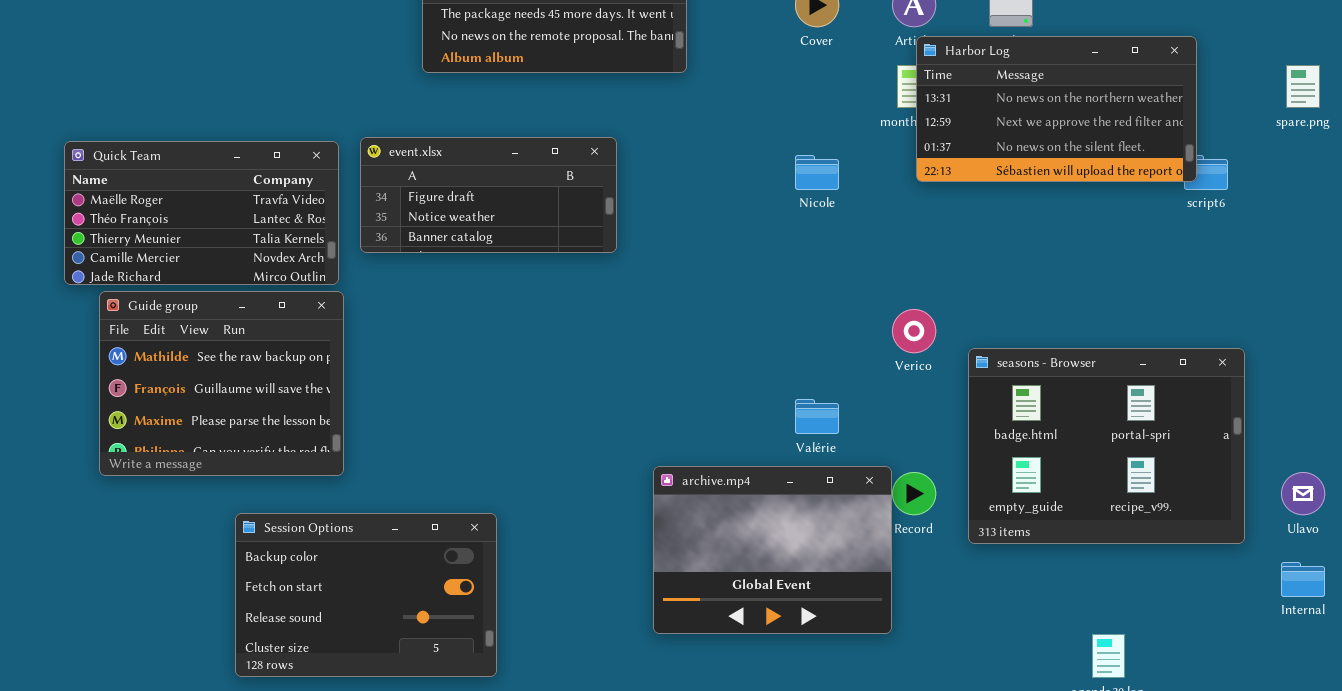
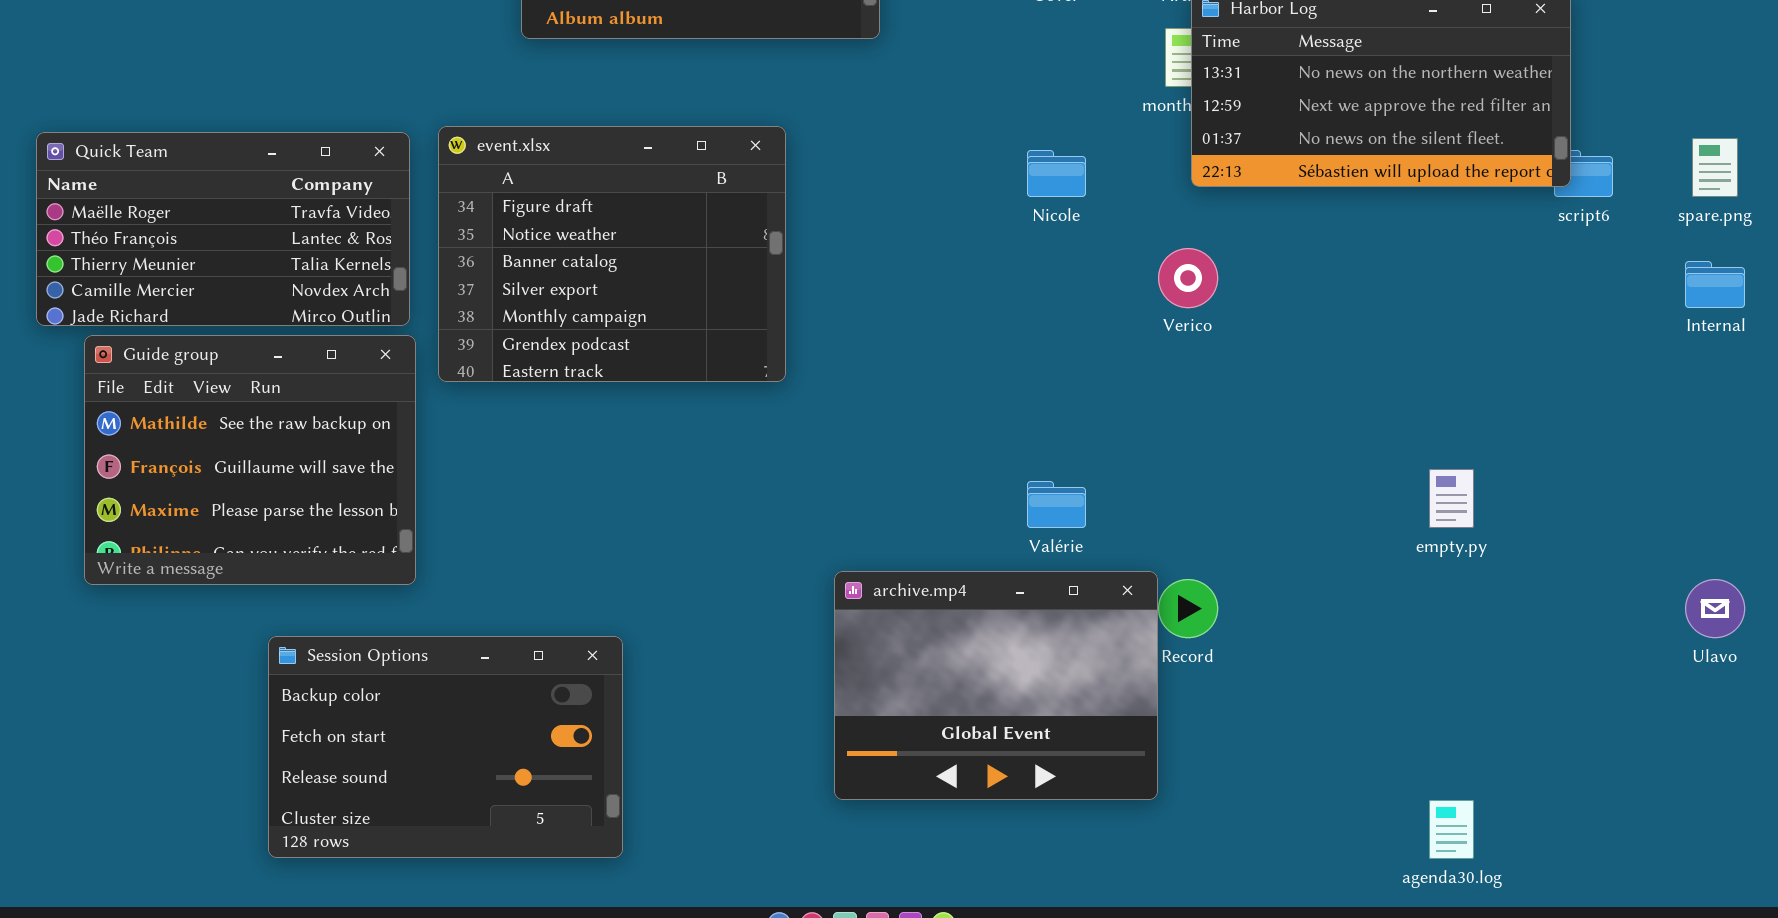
spare.png: [1286,65,1320,108] -> [1692,138,1738,197], moved
event.xlsx: [360,137,617,253] -> [438,126,786,382], resized
Verico: [892,309,936,353] -> [1158,248,1218,308], moved
seasons - Browser: [968,348,1245,544] -> none, closed
Internal: [1281,562,1325,597] -> [1685,261,1745,308], moved

